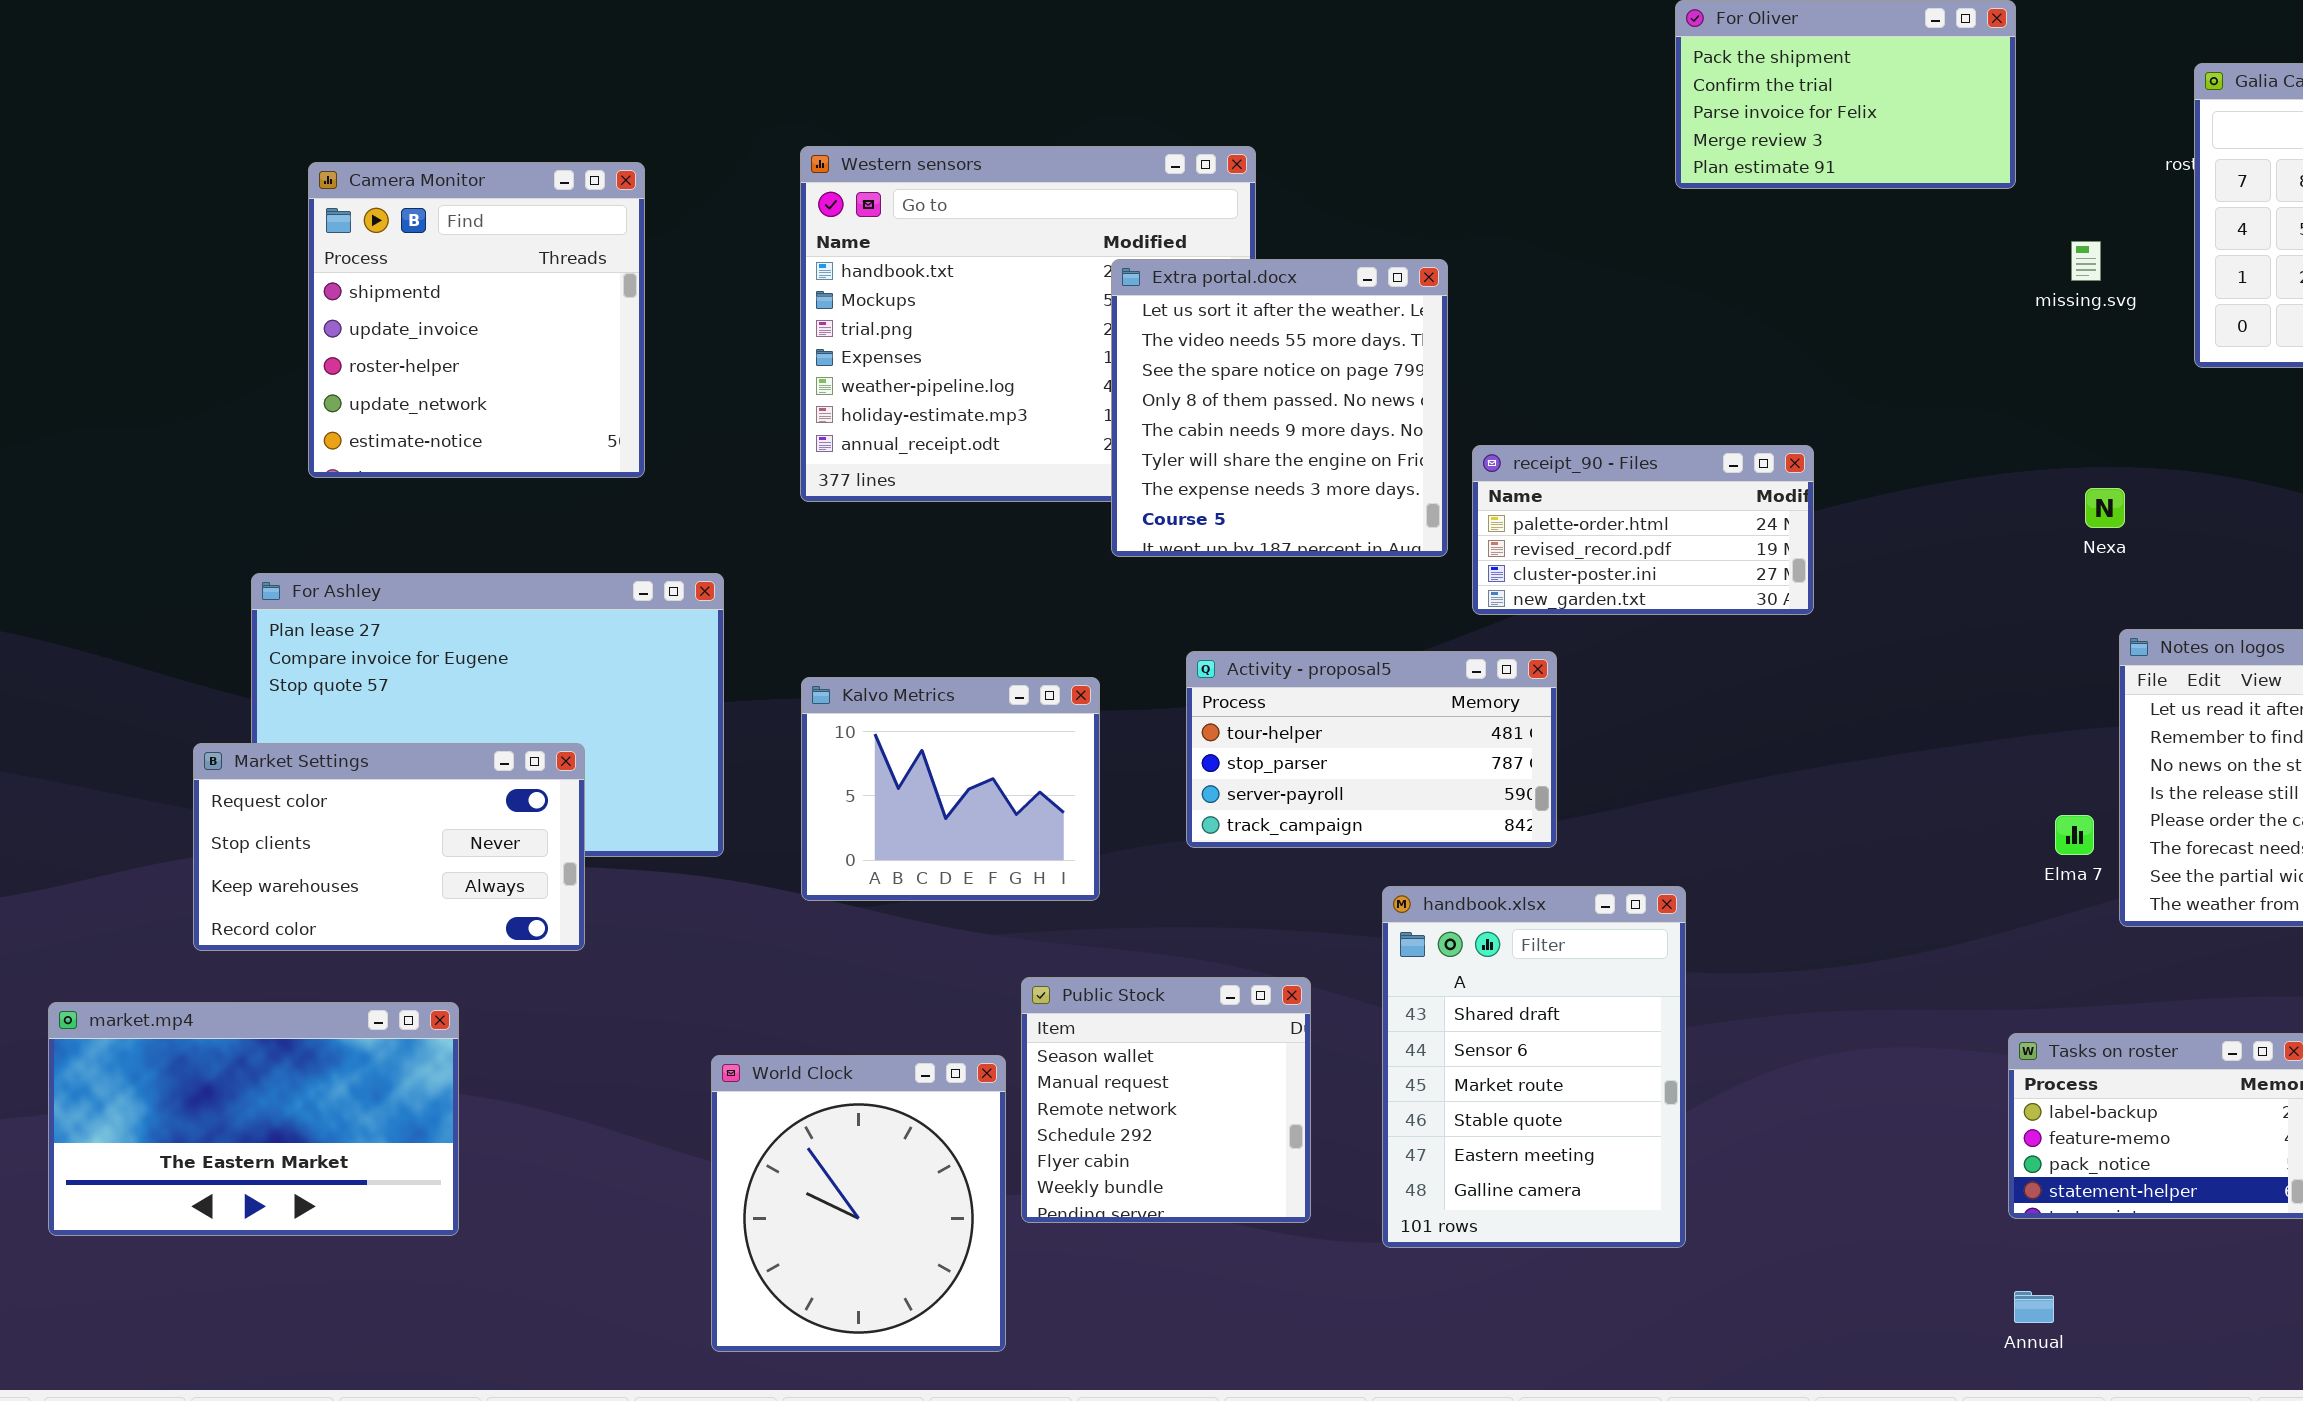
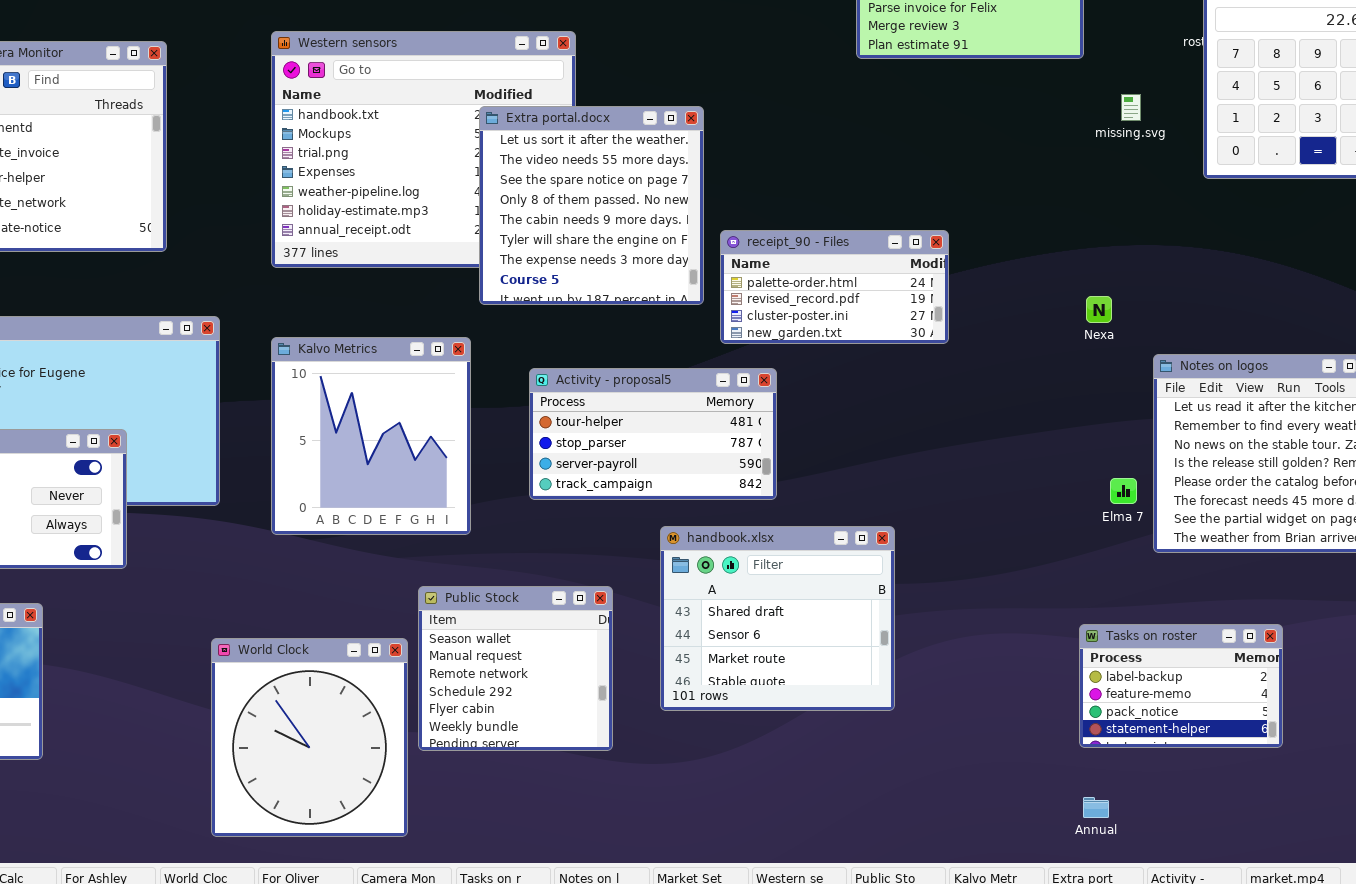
Nexa: [2085,488,2125,528] -> [1086,296,1112,323], moved
Kalvo Metrics: [801,677,1100,901] -> [271,337,471,535], resized
handbook.xlsx: [1382,886,1686,1248] -> [660,526,895,711], resized

